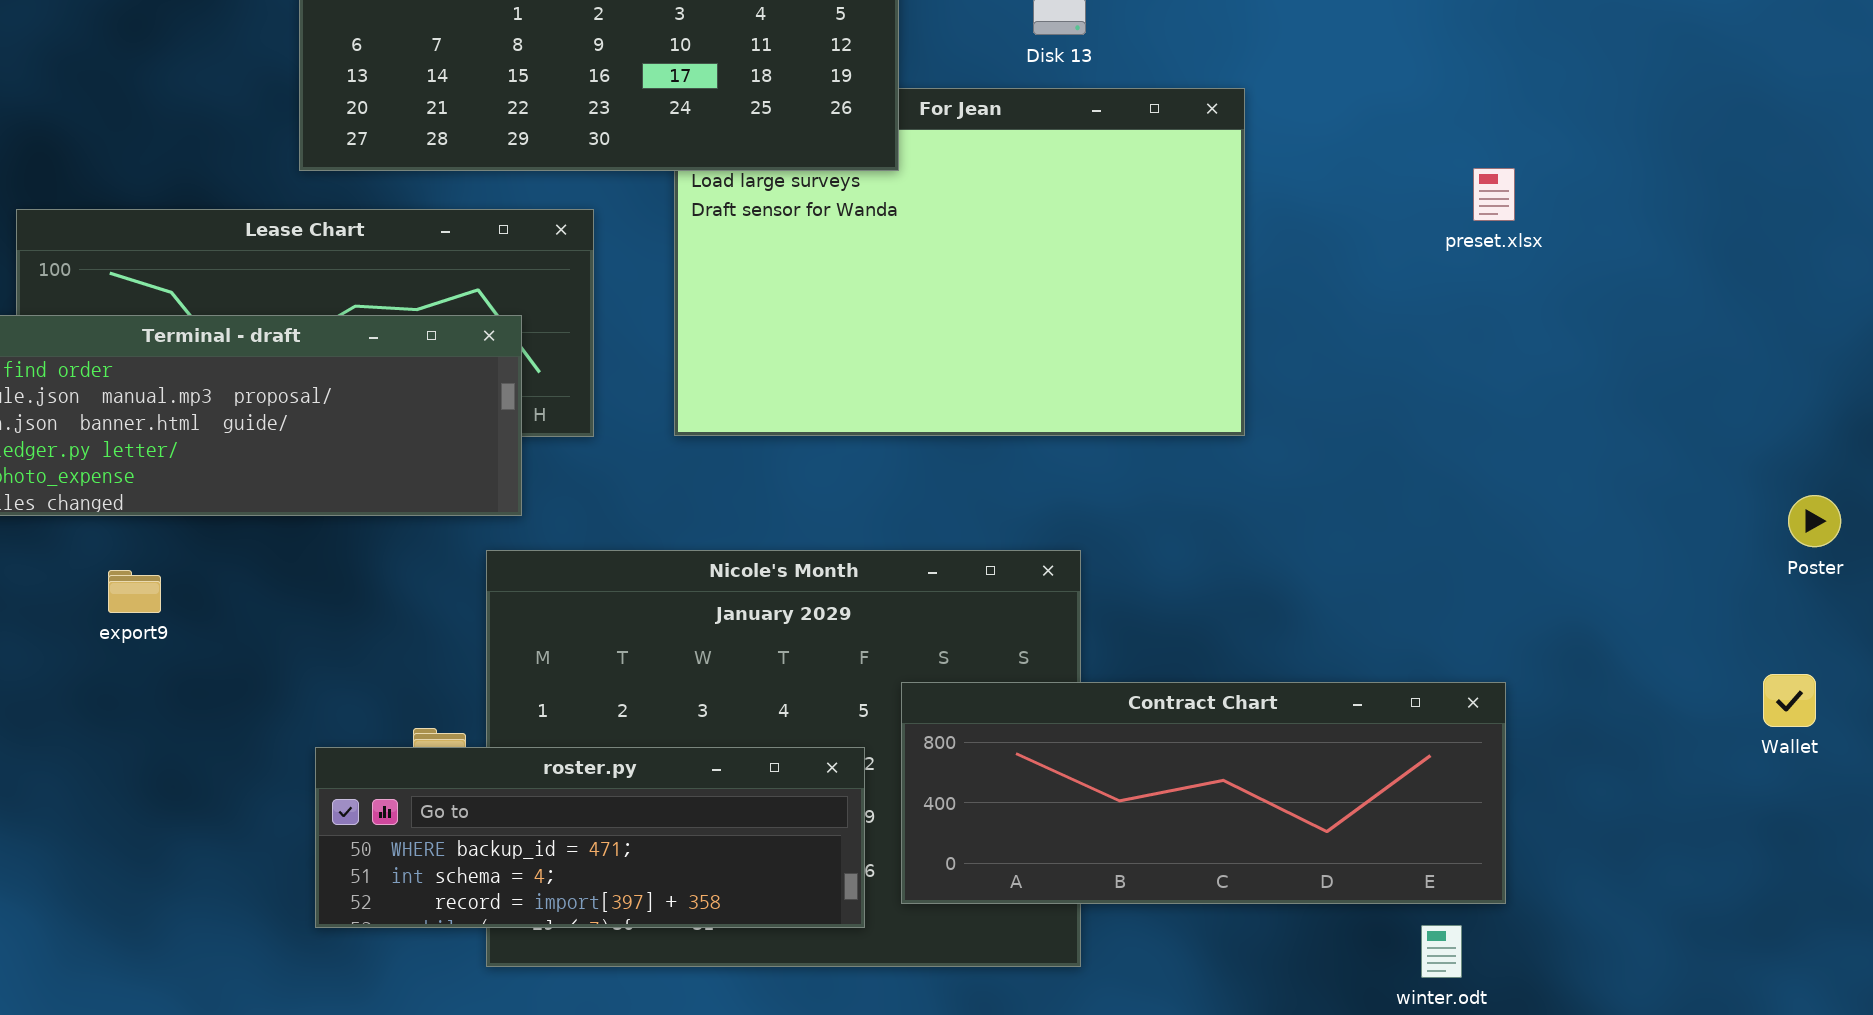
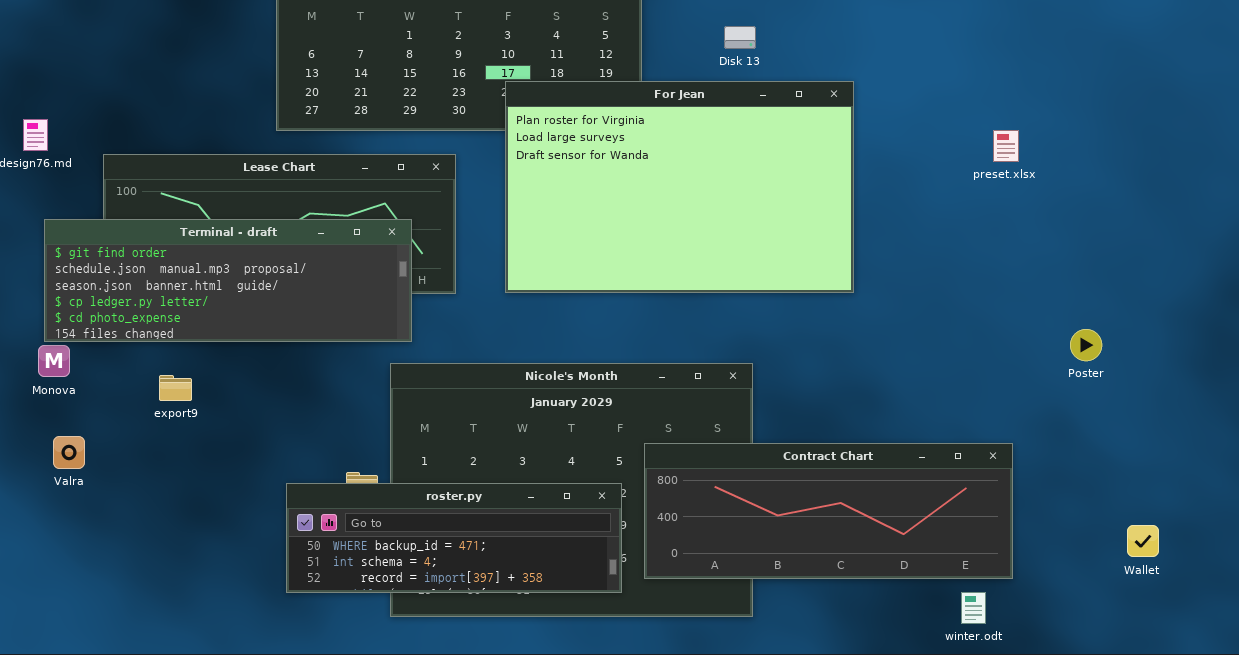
For Jean: [674,88,1245,436] -> [505,81,854,293], raised
Poster: [1788,495,1841,547] -> [1070,329,1102,361], moved
Wallet: [1763,674,1816,727] -> [1127,525,1159,557], moved

